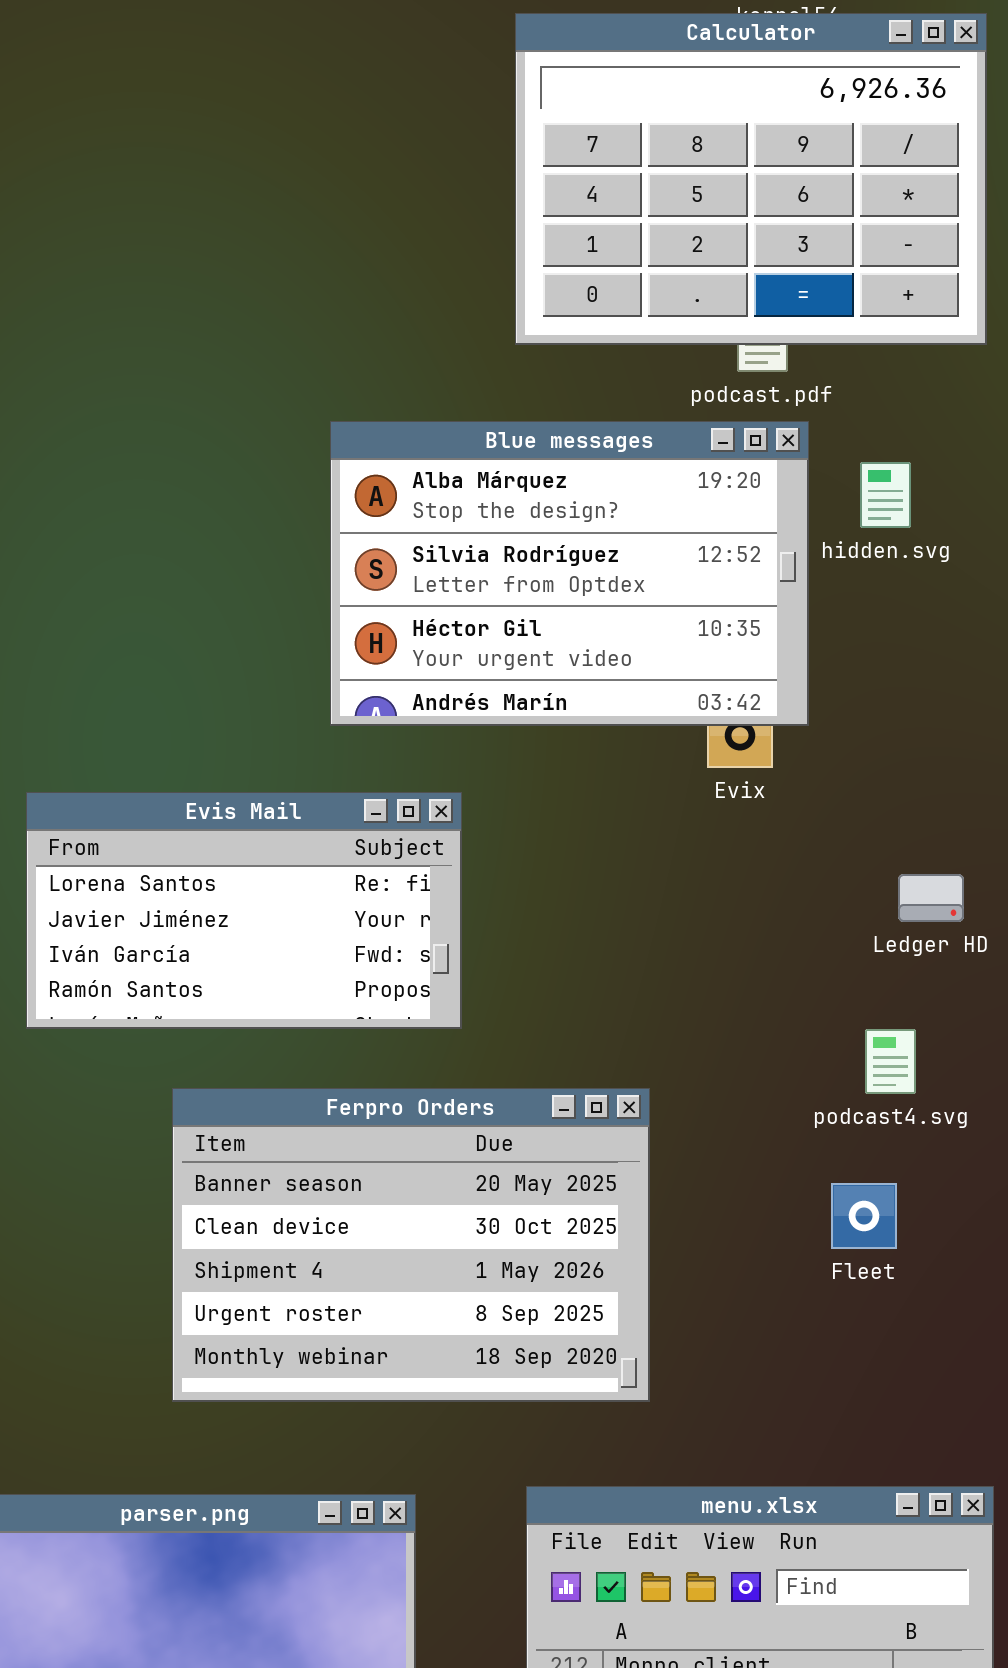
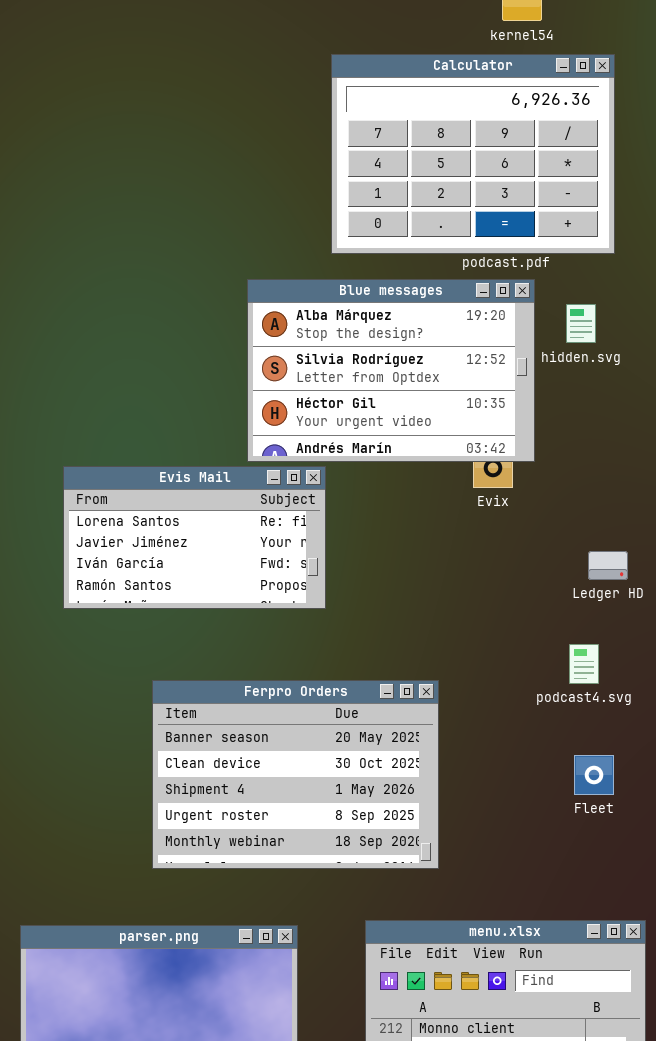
Calculator: [515,13,987,345] -> [331,54,615,254], moved
Evis Mail: [26,792,462,1029] -> [63,466,326,609], moved
Fleet: [831,1183,897,1249] -> [574,755,614,795], moved

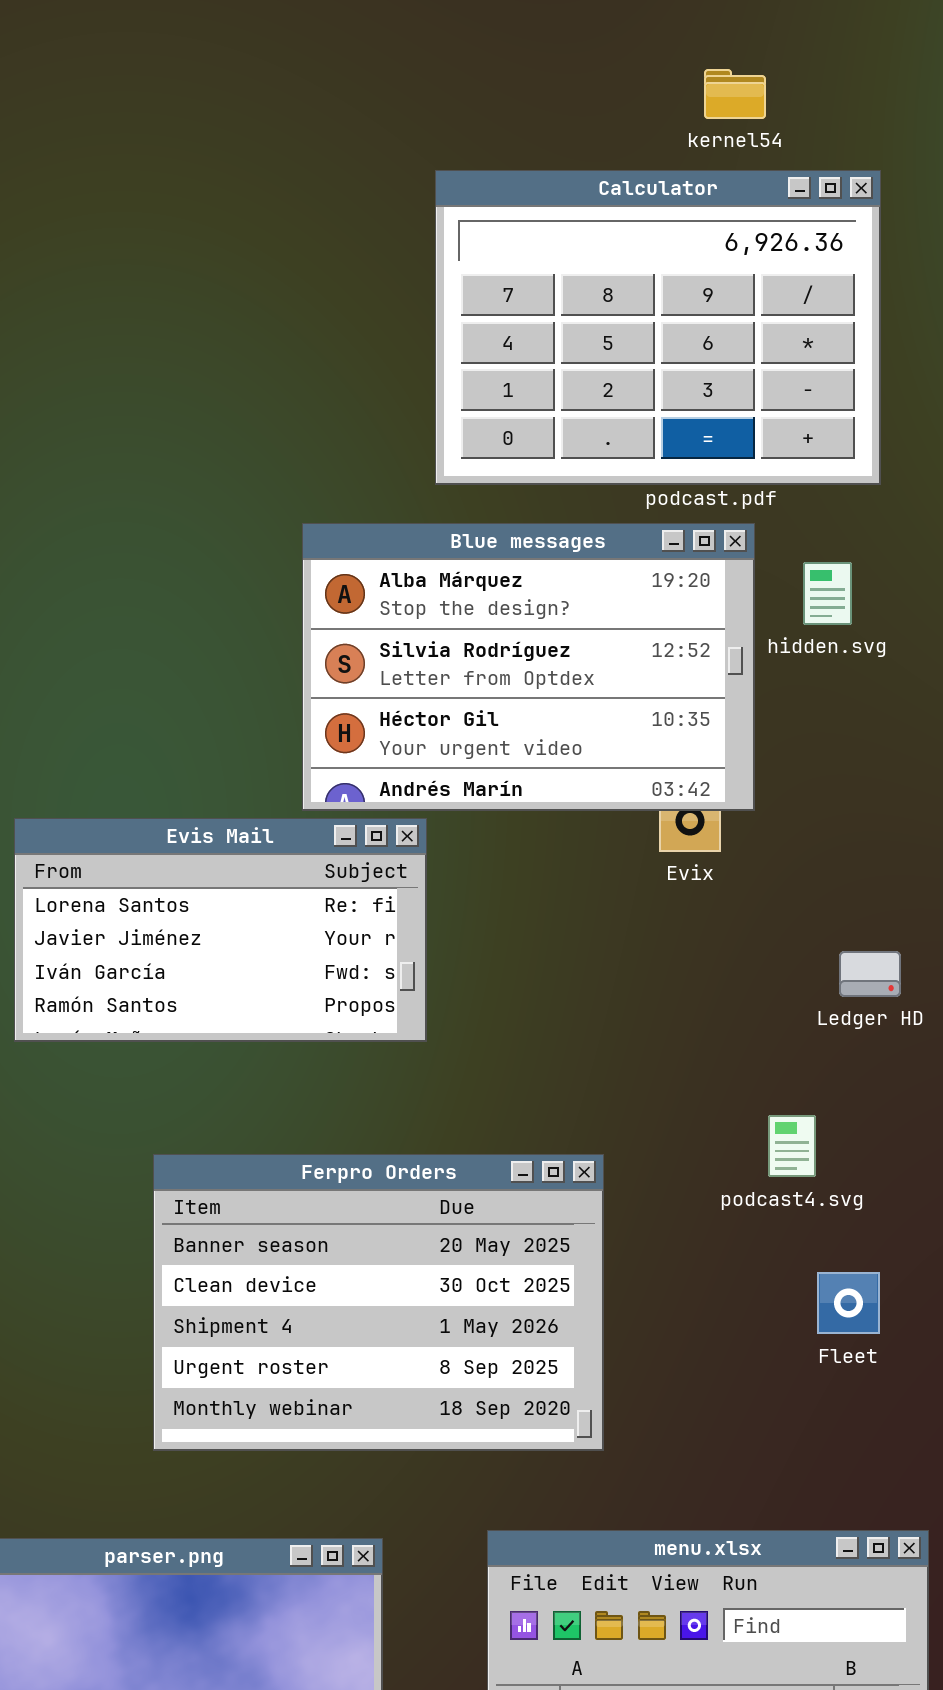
podcast4.svg: [569,644,599,684] -> [768,1115,816,1177], moved

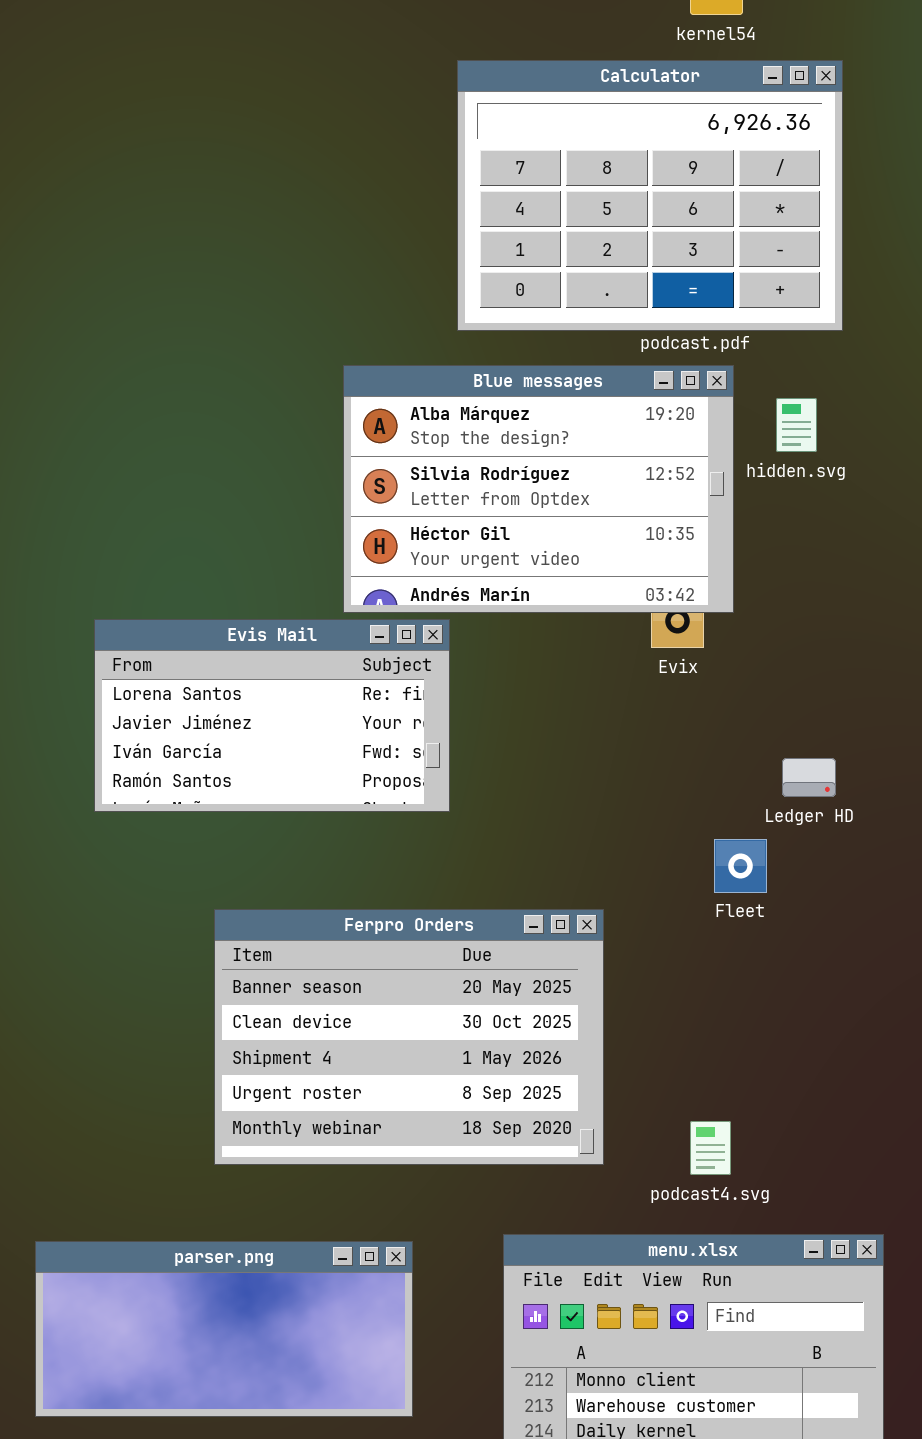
Ledger HD: [839,951,901,997] -> [782,758,836,797], moved
podcast4.svg: [768,1115,816,1177] -> [690,1121,731,1175], moved
Fleet: [817,1272,880,1334] -> [714,839,767,893], moved

